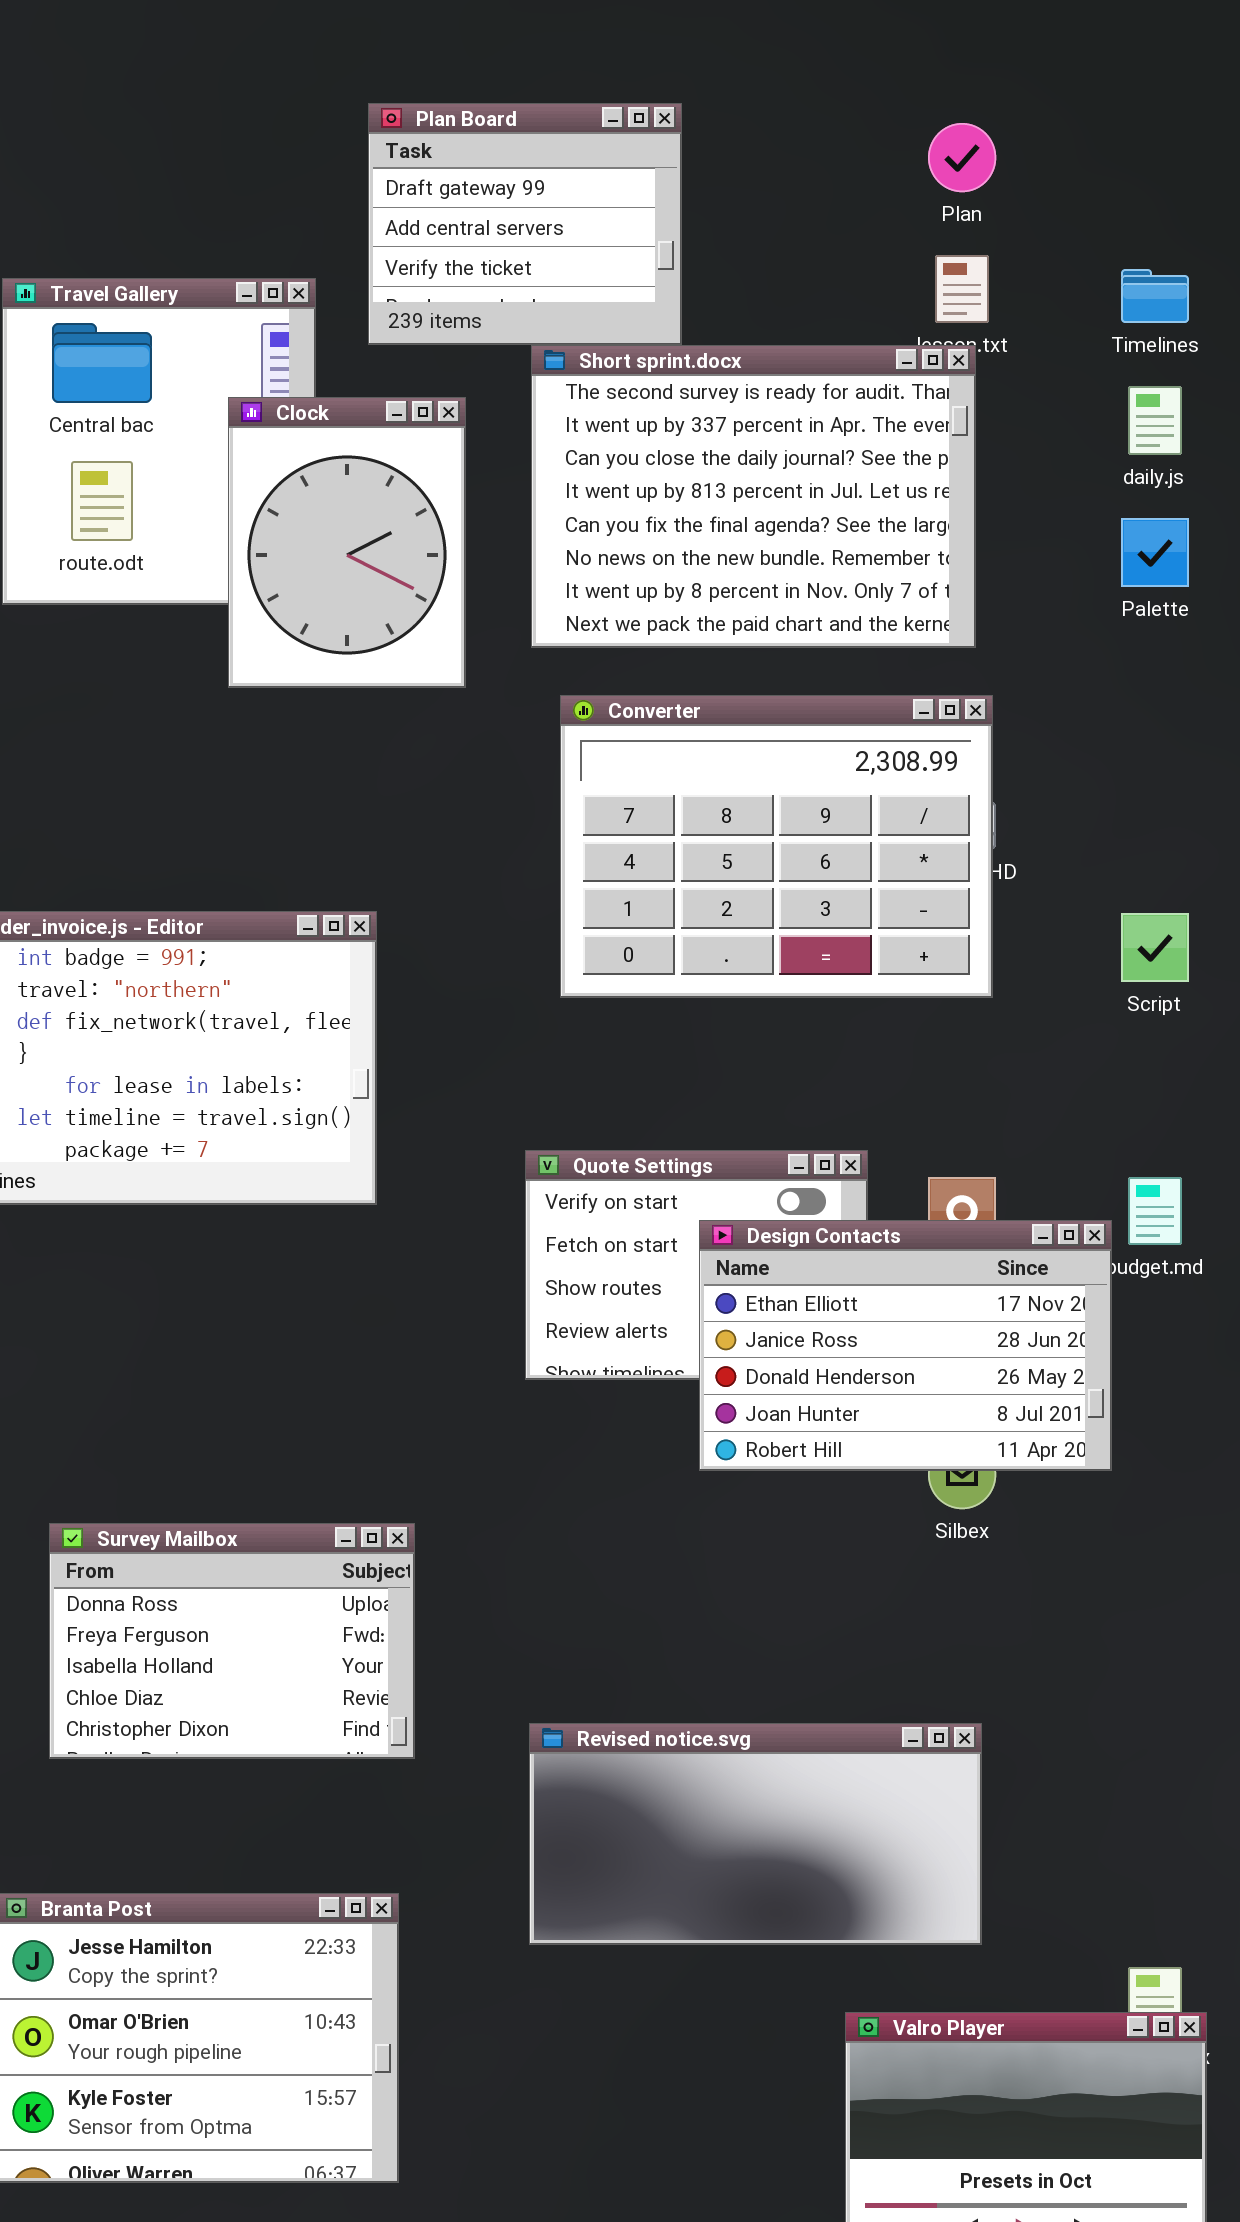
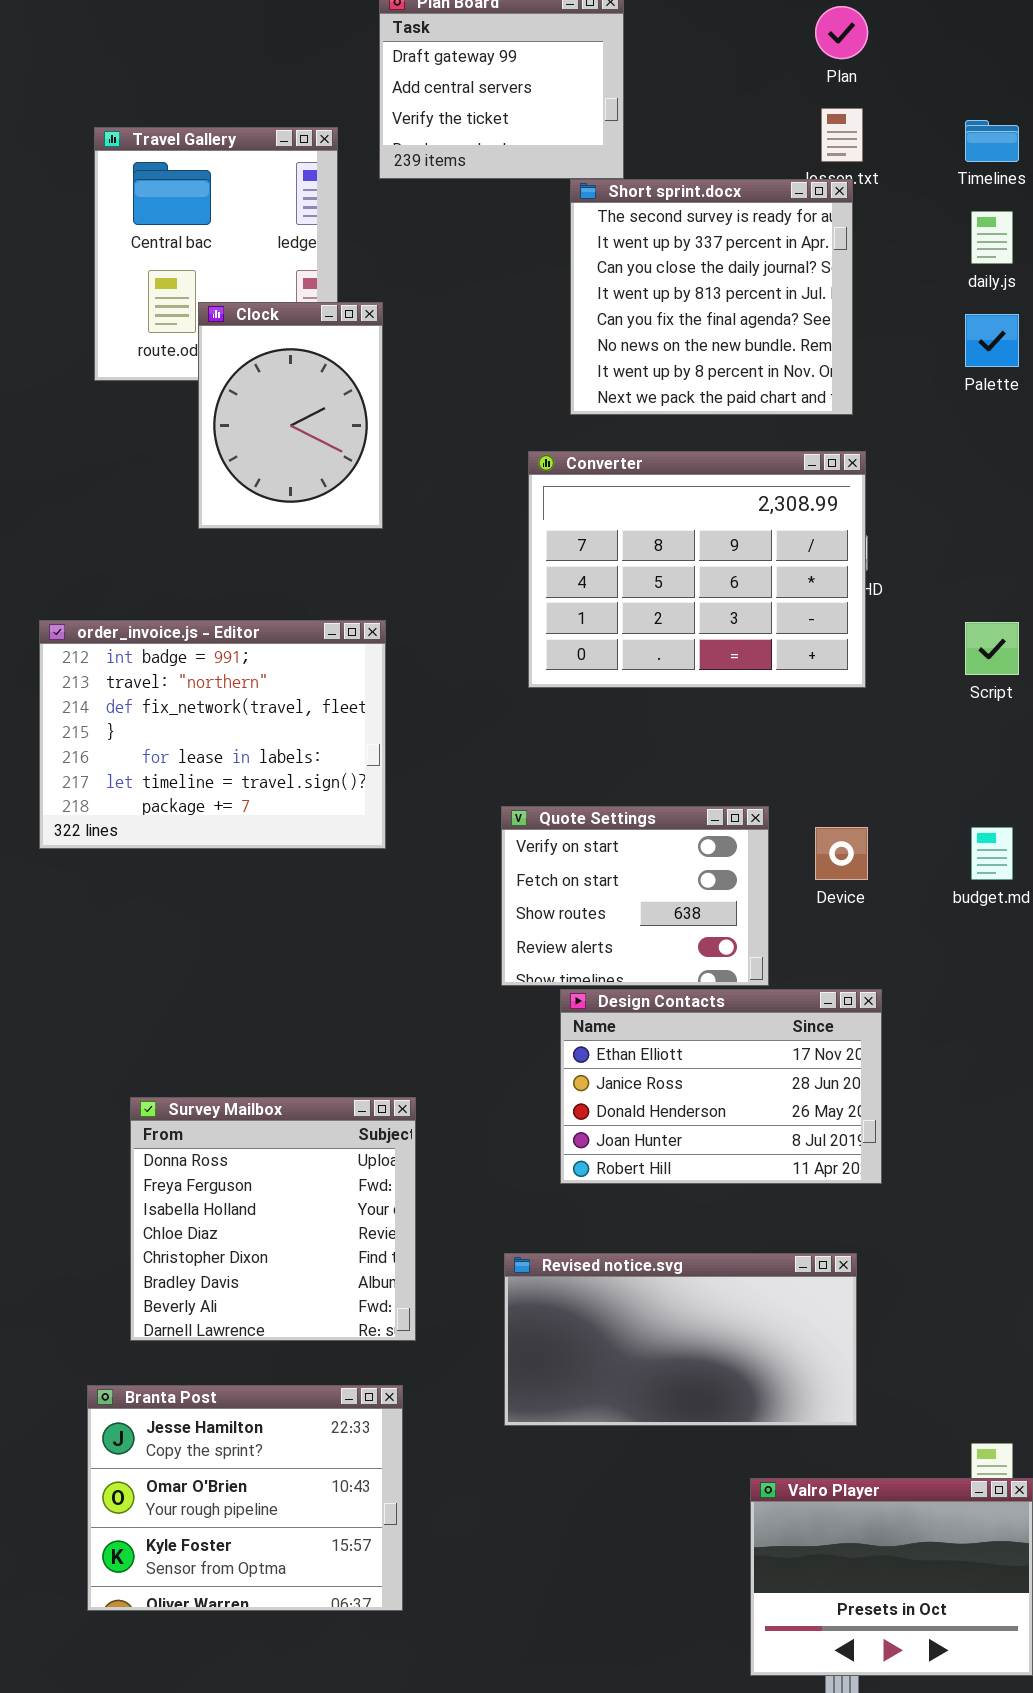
Short sprint.docx: [531,345,976,648] -> [570,179,853,415], resized
Clock: [228,397,466,688] -> [198,302,383,529], moved
Design Contacts: [699,1220,1112,1471] -> [560,989,882,1184], moved
Survey Mailbox: [49,1523,415,1759] -> [130,1097,416,1341], resized

